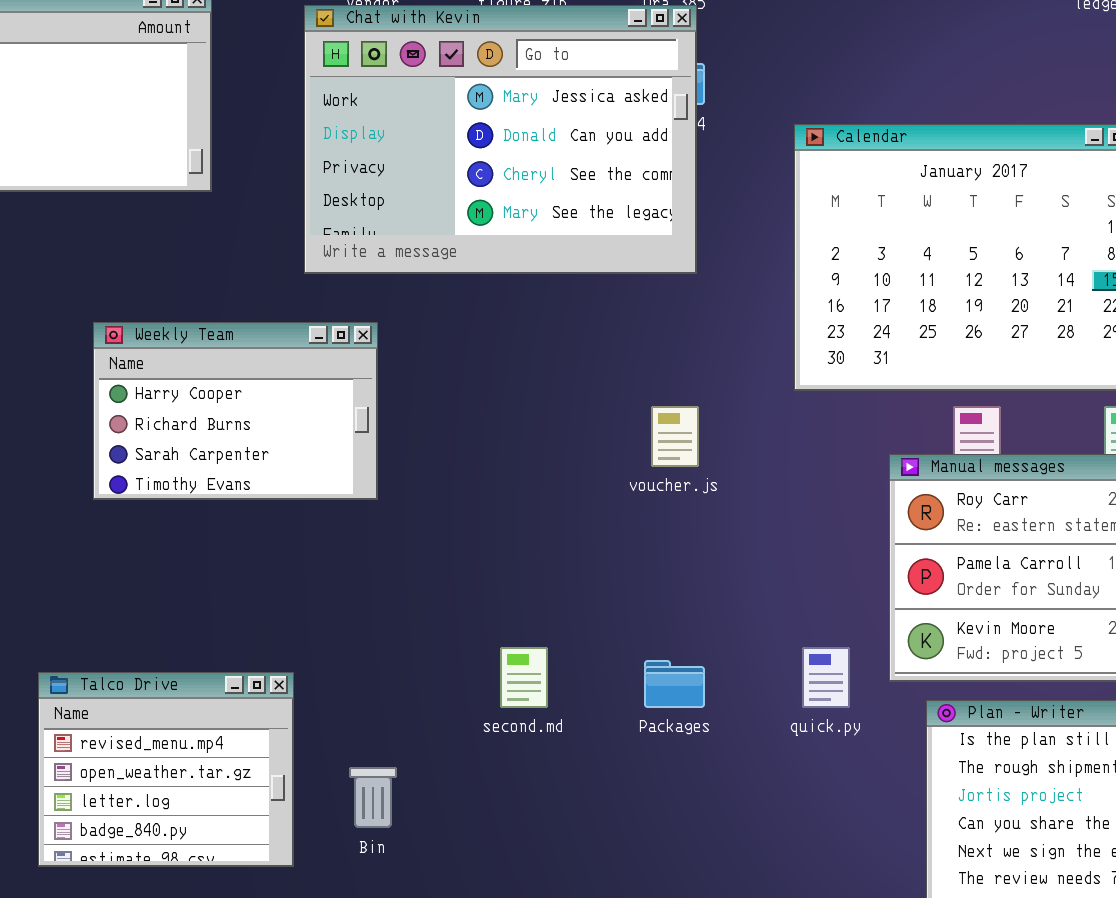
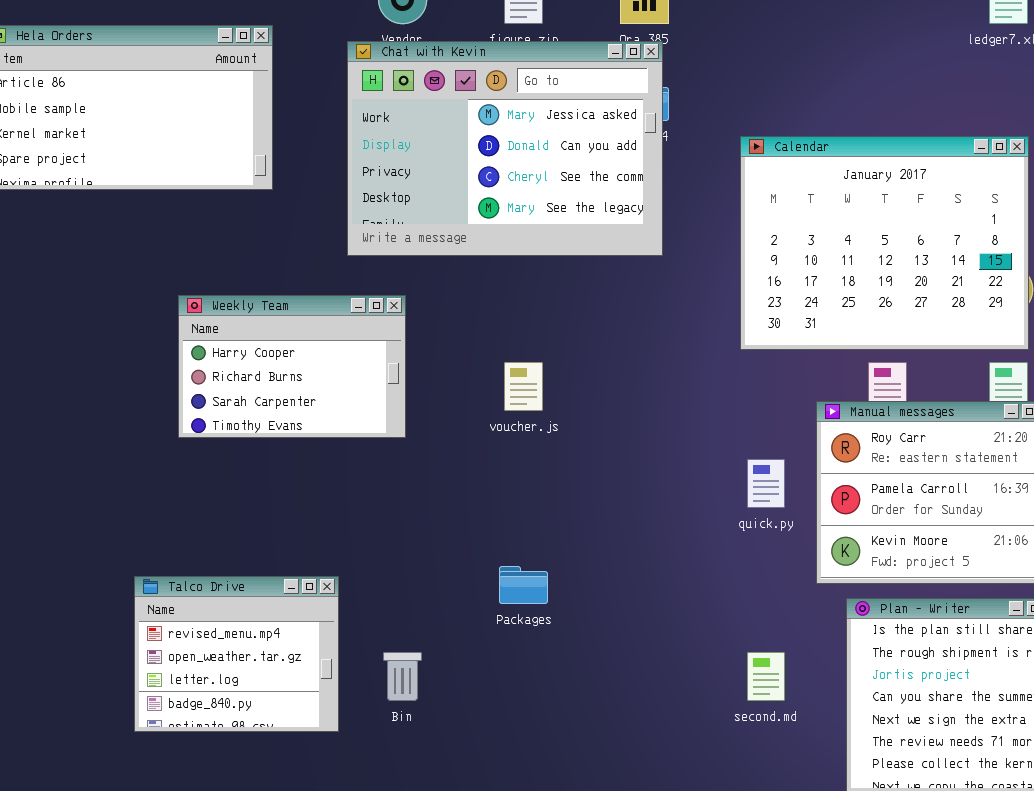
voucher.js: [651,406,699,467] -> [504,362,543,411], moved
second.md: [500,647,548,708] -> [747,652,785,701], moved
quick.py: [802,647,850,708] -> [747,459,785,508], moved
Packages: [644,660,705,708] -> [499,566,548,604], moved

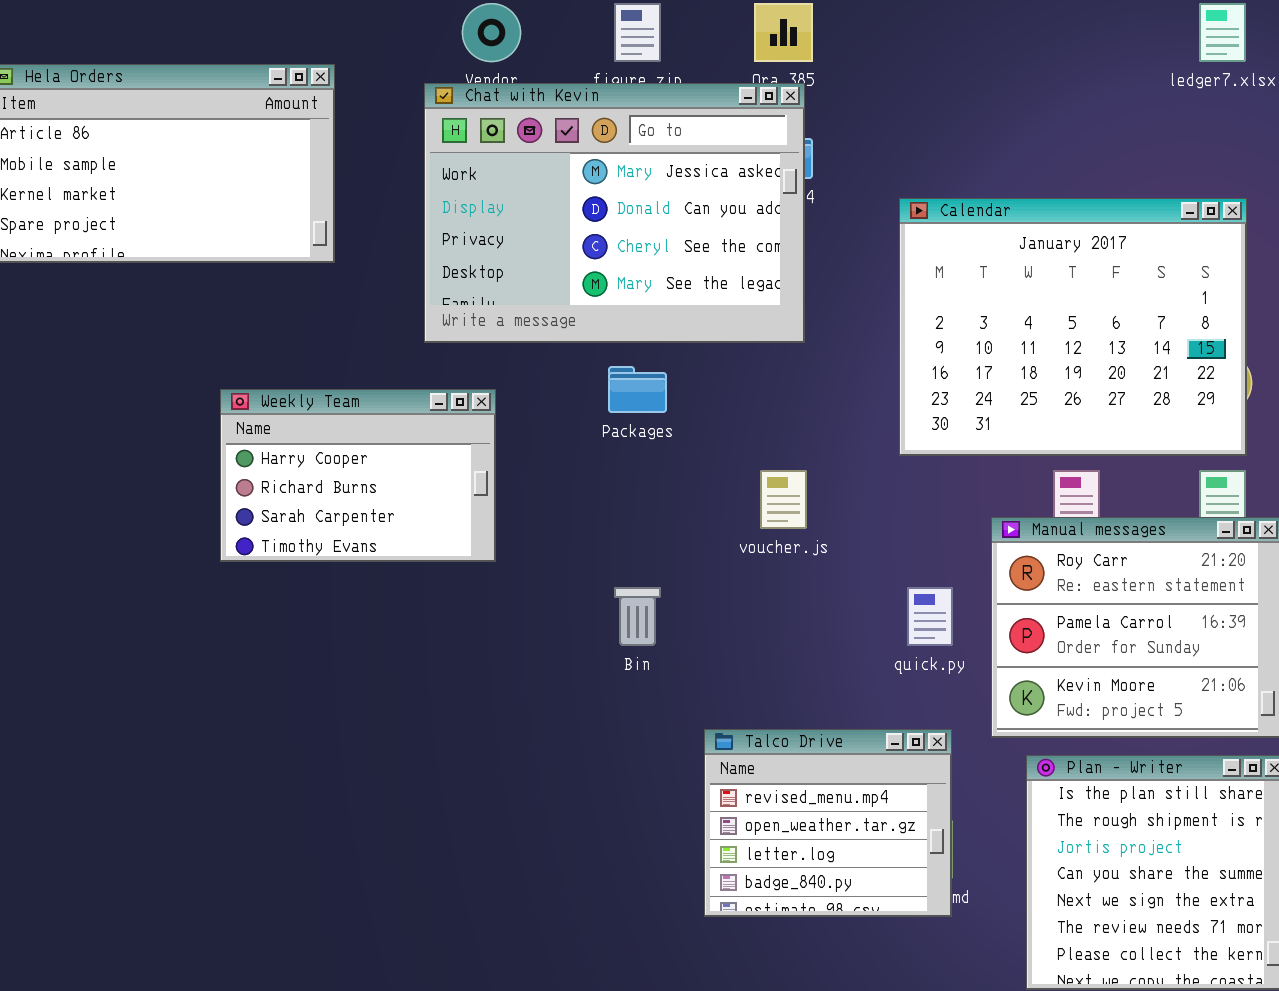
voucher.js: [504,362,543,411] -> [760,470,807,529], moved
Packages: [499,566,548,604] -> [608,366,667,413], moved
Talco Drive: [134,576,339,732] -> [704,729,952,917], moved
Bin: [383,652,422,701] -> [614,587,661,646], moved

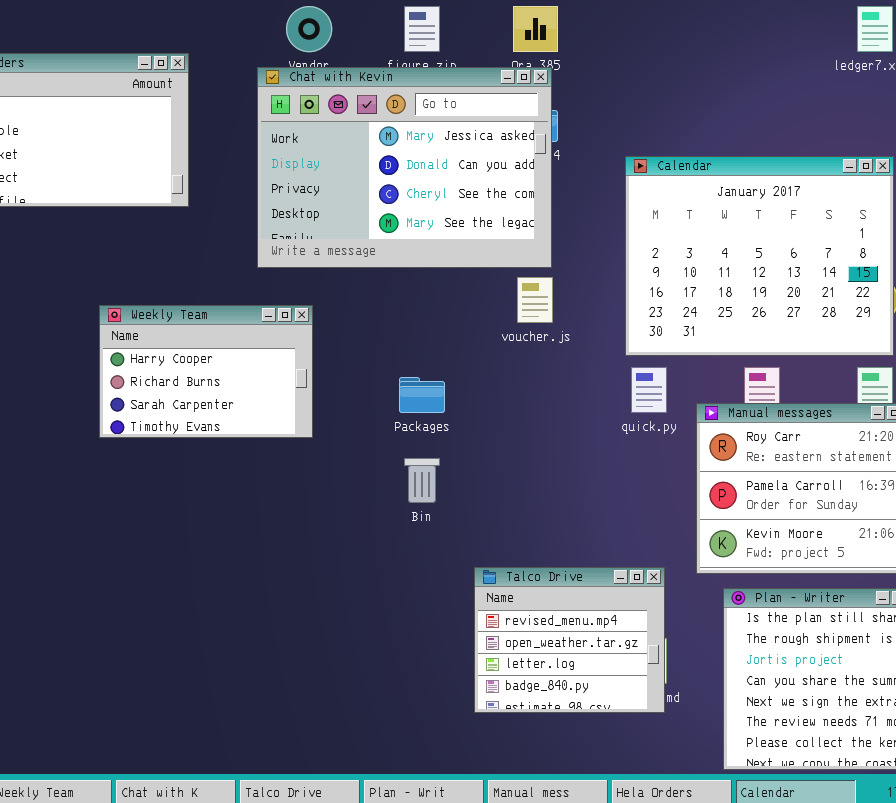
Packages: [608,366,667,413] -> [399,377,445,413], moved
voucher.js: [760,470,807,529] -> [517,277,553,323], moved
quick.py: [907,587,953,646] -> [631,367,667,413], moved

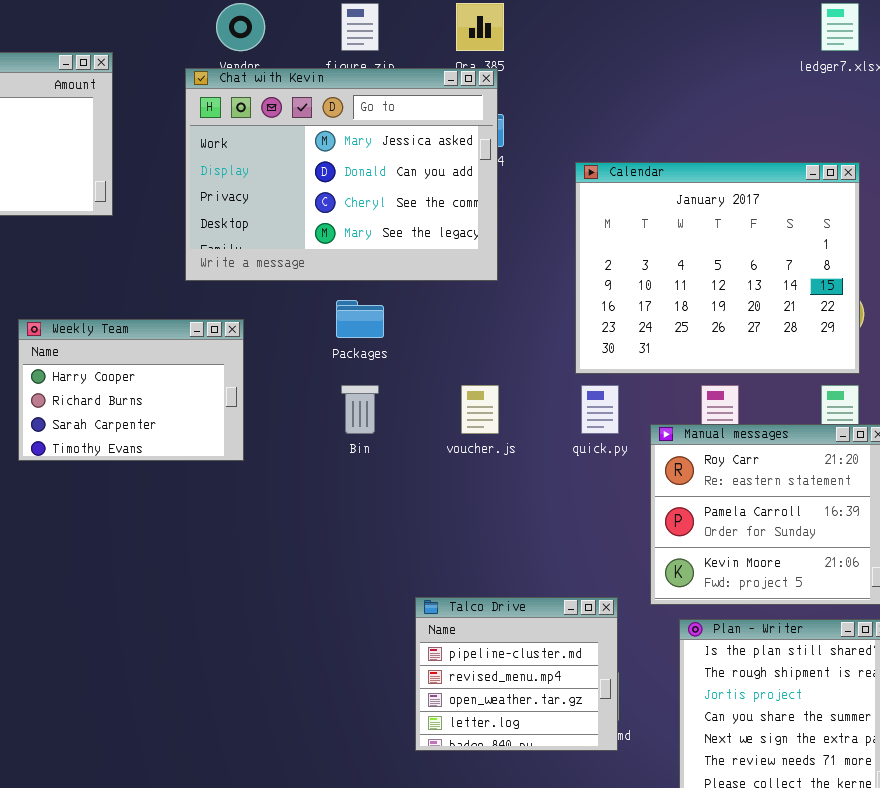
voucher.js: [517,277,553,323] -> [461,385,499,434], moved
Packages: [399,377,445,413] -> [336,300,384,338], moved
Bin: [404,458,440,503] -> [341,385,379,434], moved
Talco Drive: [474,567,665,713] -> [415,597,618,751], scrolled up 1 row

